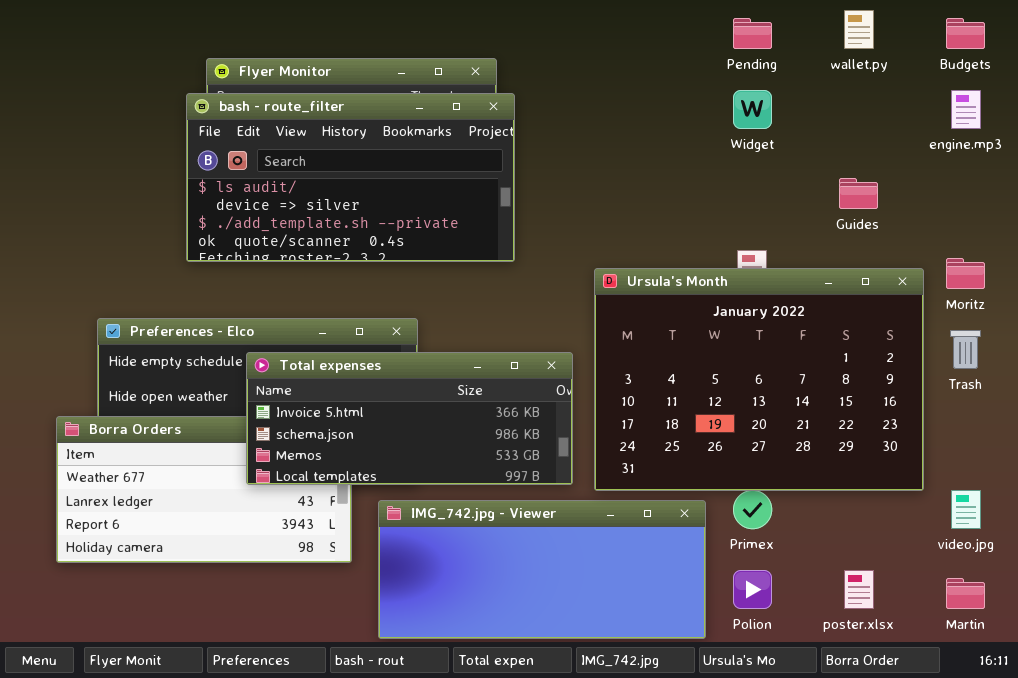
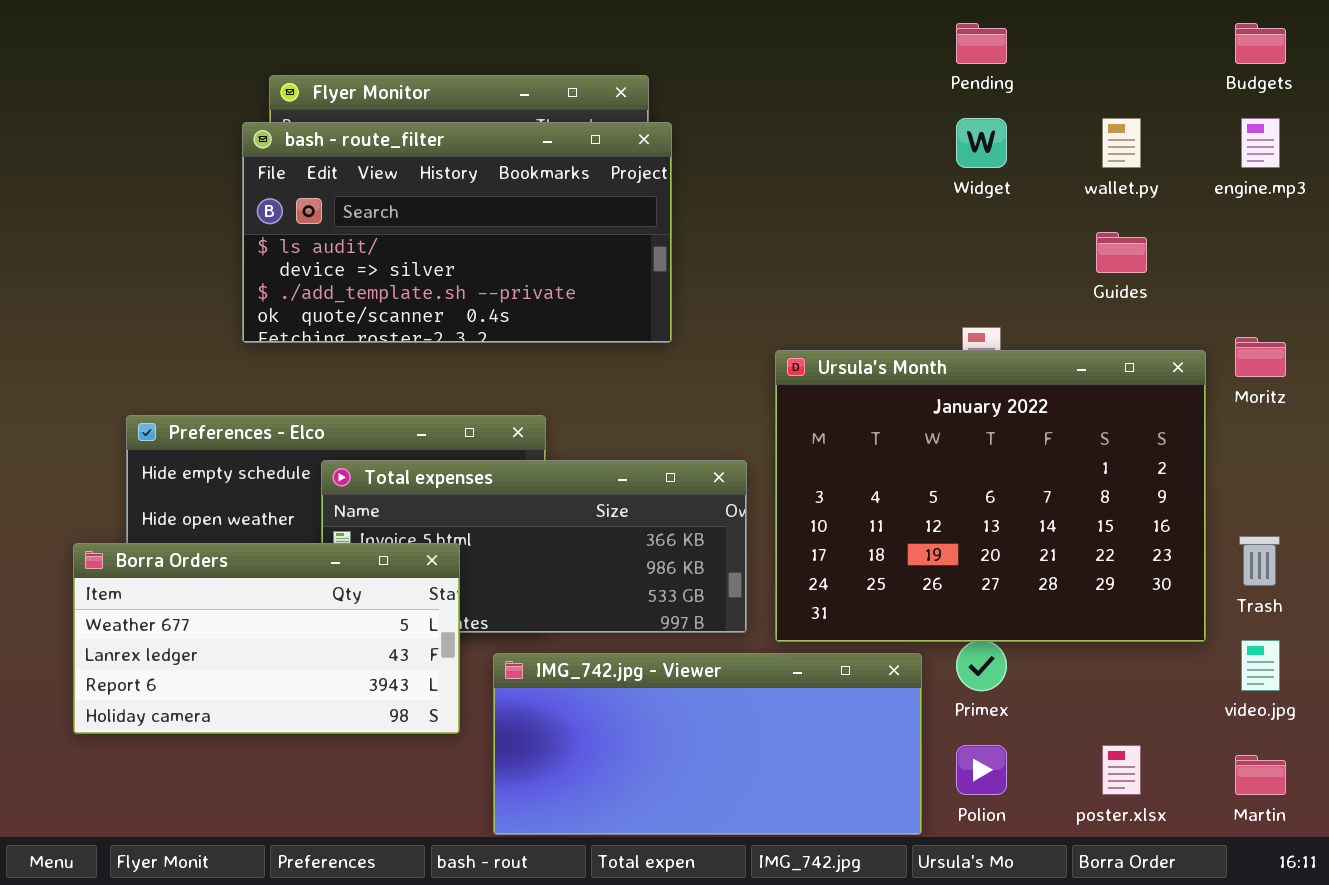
wallet.py: [844,10,874,49] -> [1102,118,1141,168], moved
Trash: [950,330,981,369] -> [1239,536,1280,586], moved
Borra Orders: [56,416,352,563] -> [73,543,460,734], raised

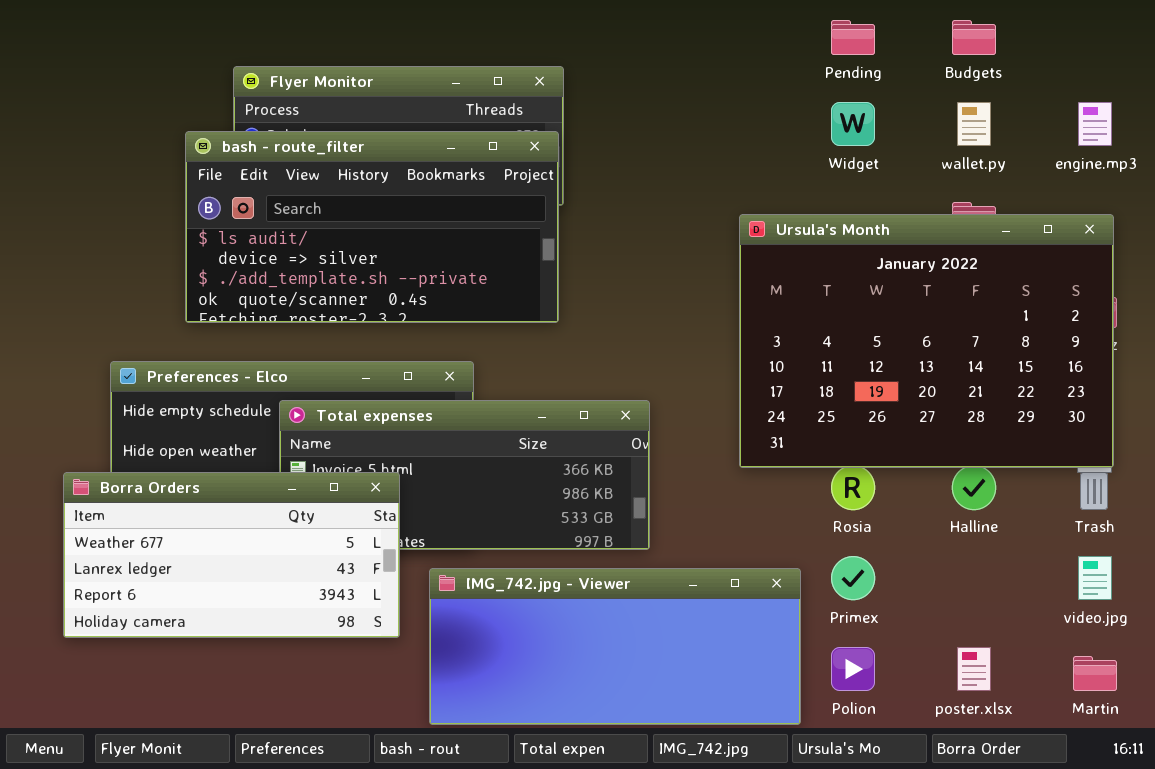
Budgets: [1235,23,1286,64] -> [952,20,996,55], moved
bash - route_filter: [242,122,672,343] -> [185,131,559,323], moved
Ursula's Month: [775,350,1206,642] -> [739,214,1114,468], moved

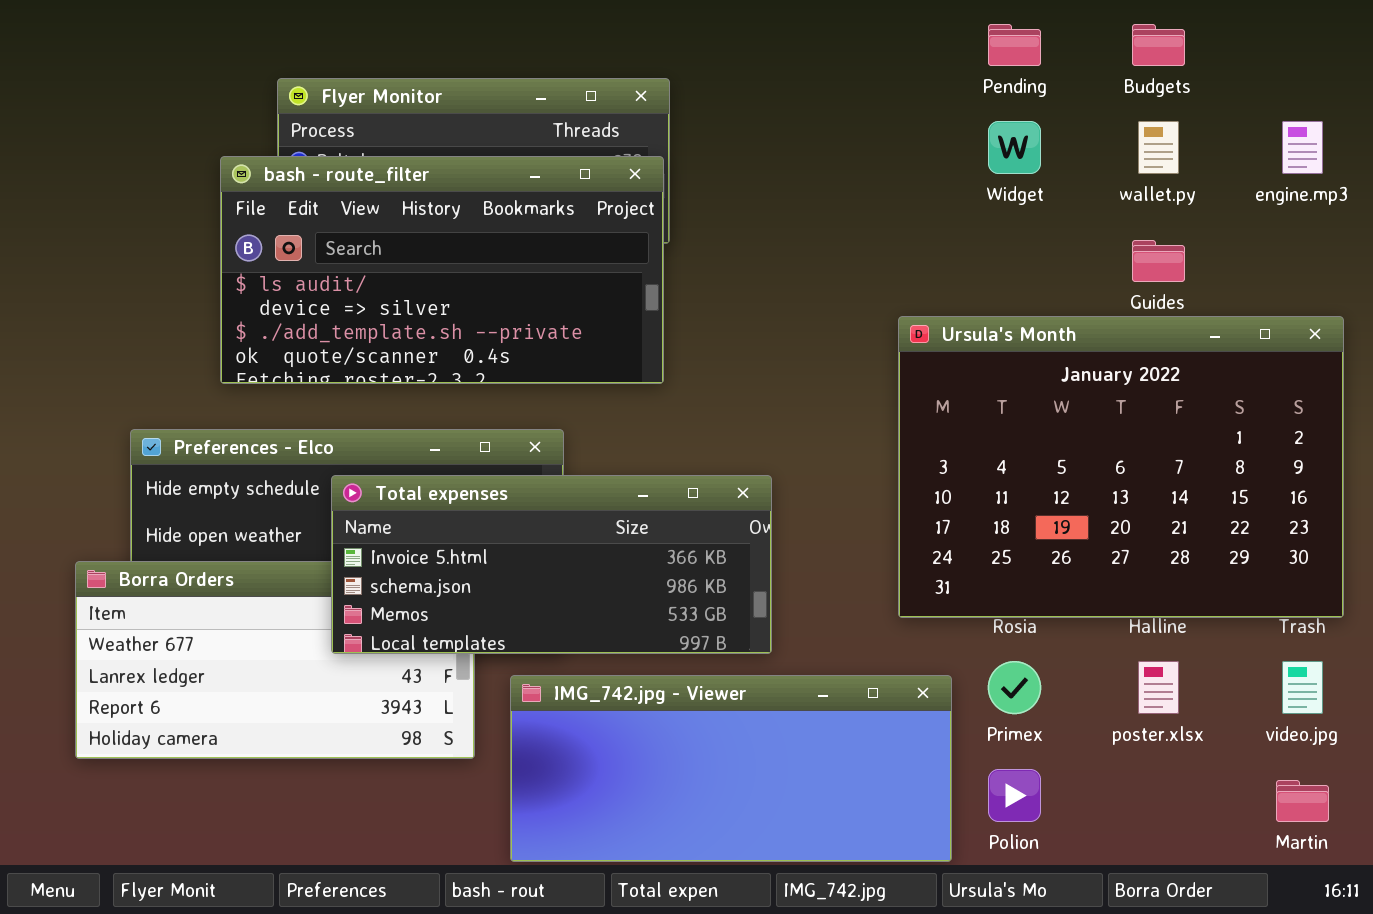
Ursula's Month: [739,214,1114,468] -> [898,316,1344,618], moved
Total expenses: [279,400,650,550] -> [331,475,772,654], raised
poster.xlsx: [957,647,991,691] -> [1138,661,1179,714], moved

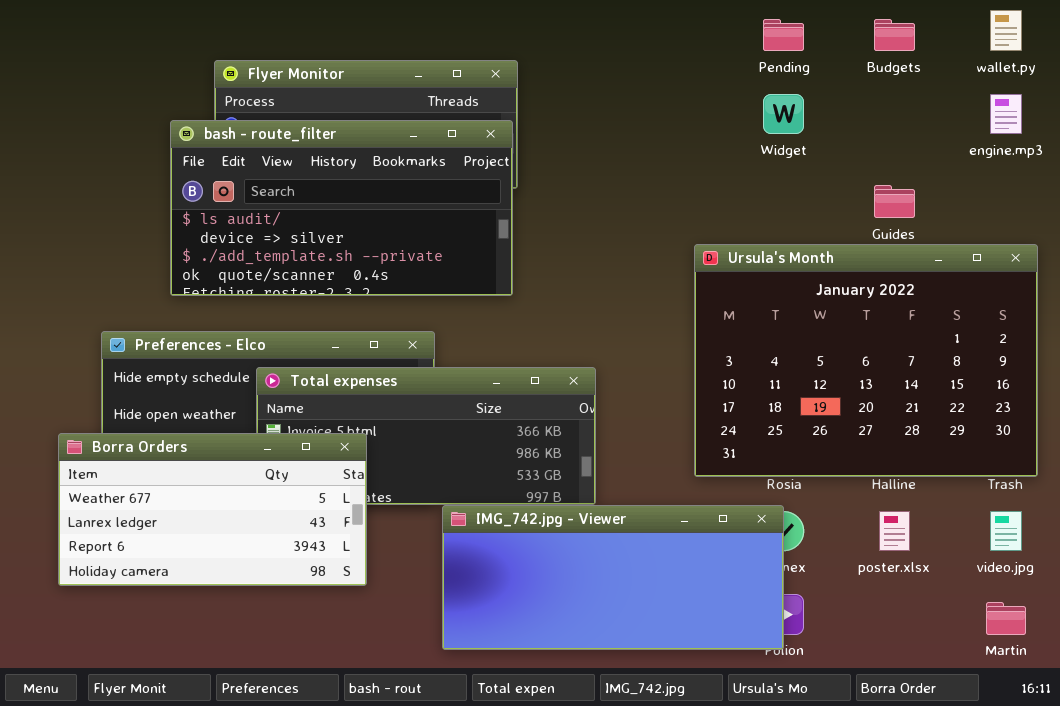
wallet.py: [1138,121,1179,174] -> [990,10,1022,51], moved
Borra Orders: [75,561,475,759] -> [58,433,367,586], raised
IMG_742.jpg - Viewer: [510,675,952,862] -> [442,505,784,650], moved

